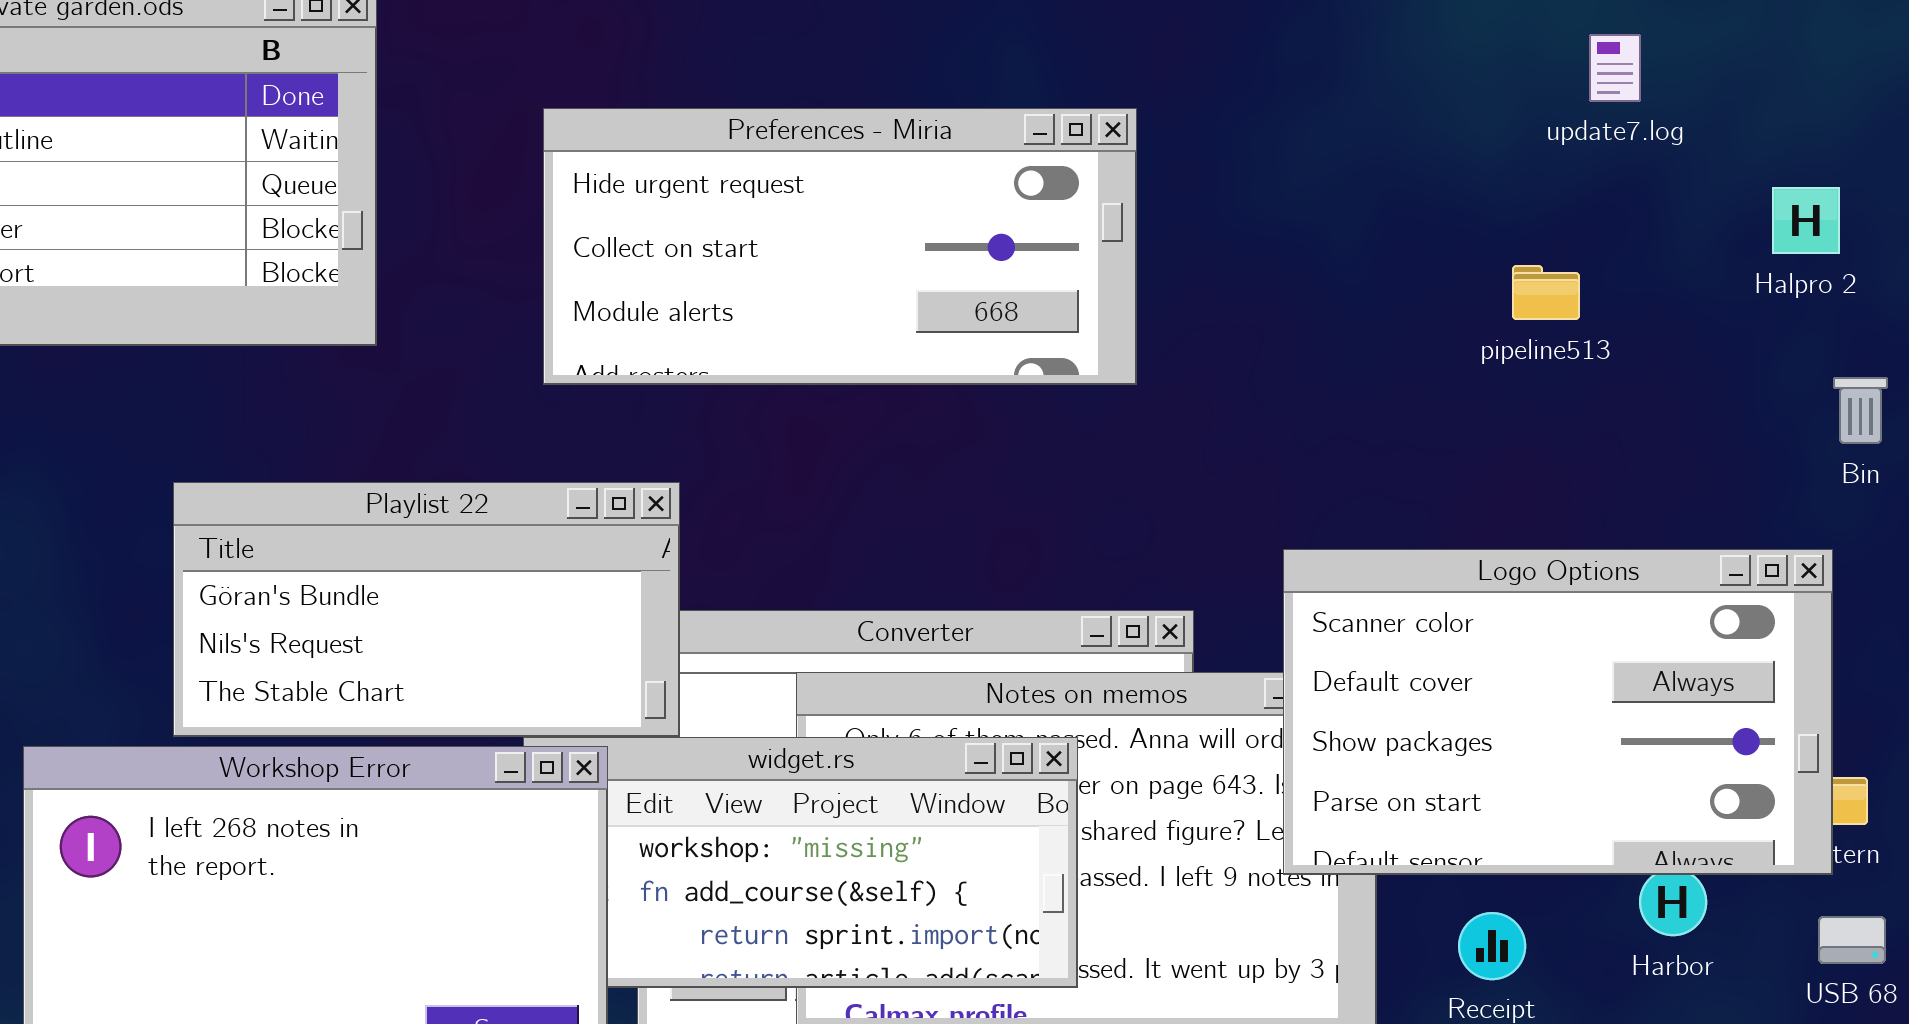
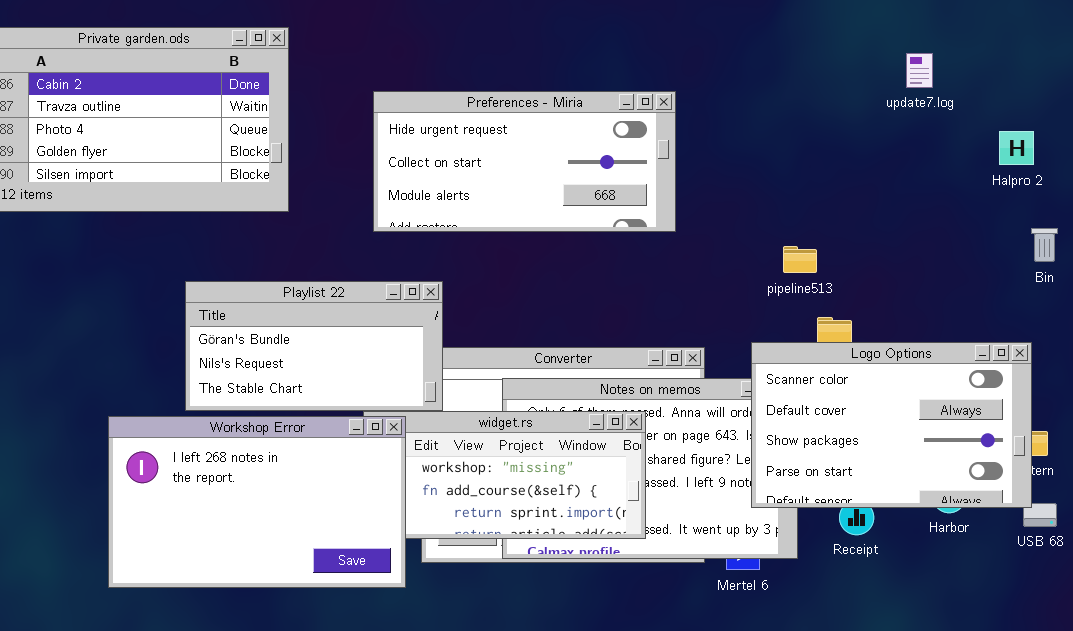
pipeline513: [1512,265,1580,320] -> [783,246,817,273], moved
Logo Options: [1283,549,1833,875] -> [751,342,1032,508], moved

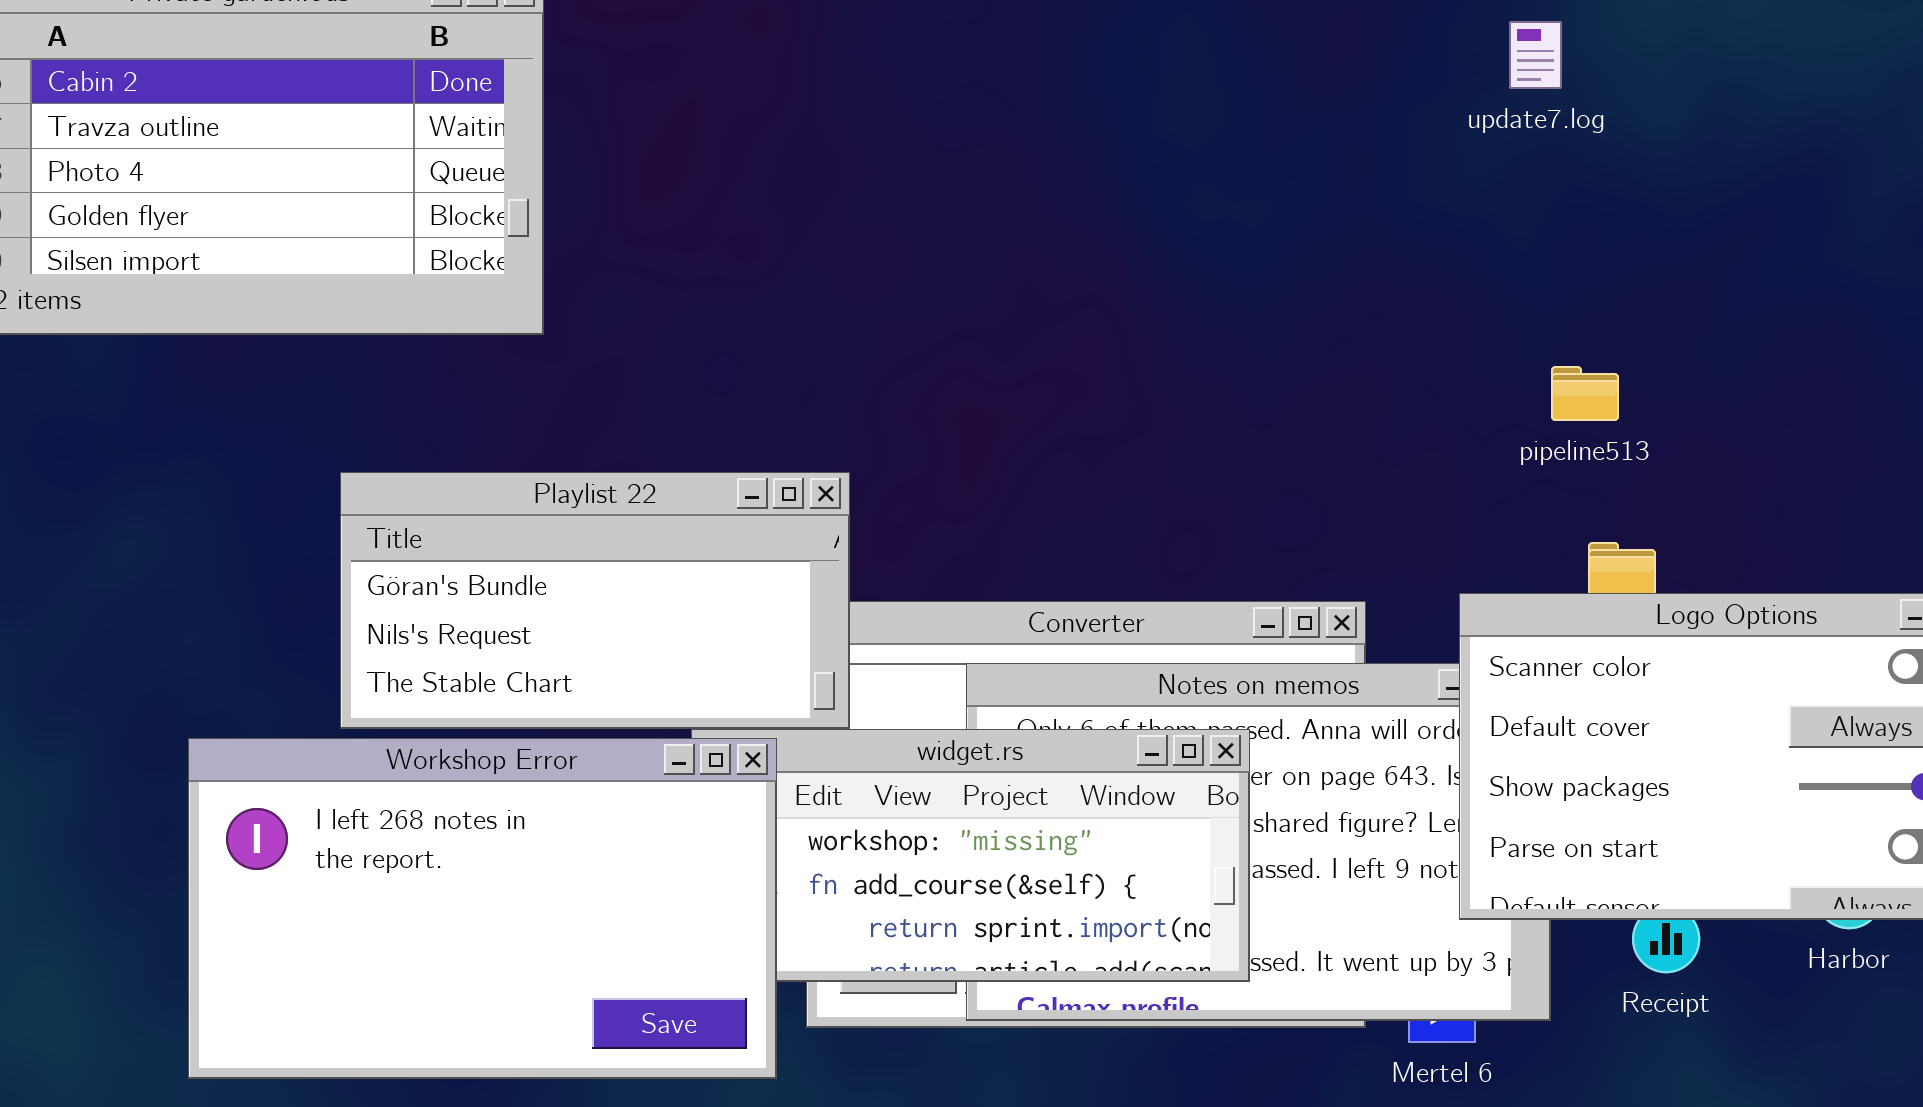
update7.log: [906,53,933,88] -> [1509,21,1562,89], moved
Preferences - Miria: [373,91,676,232] -> none, closed
pipeline513: [783,246,817,273] -> [1551,366,1619,421], moved

